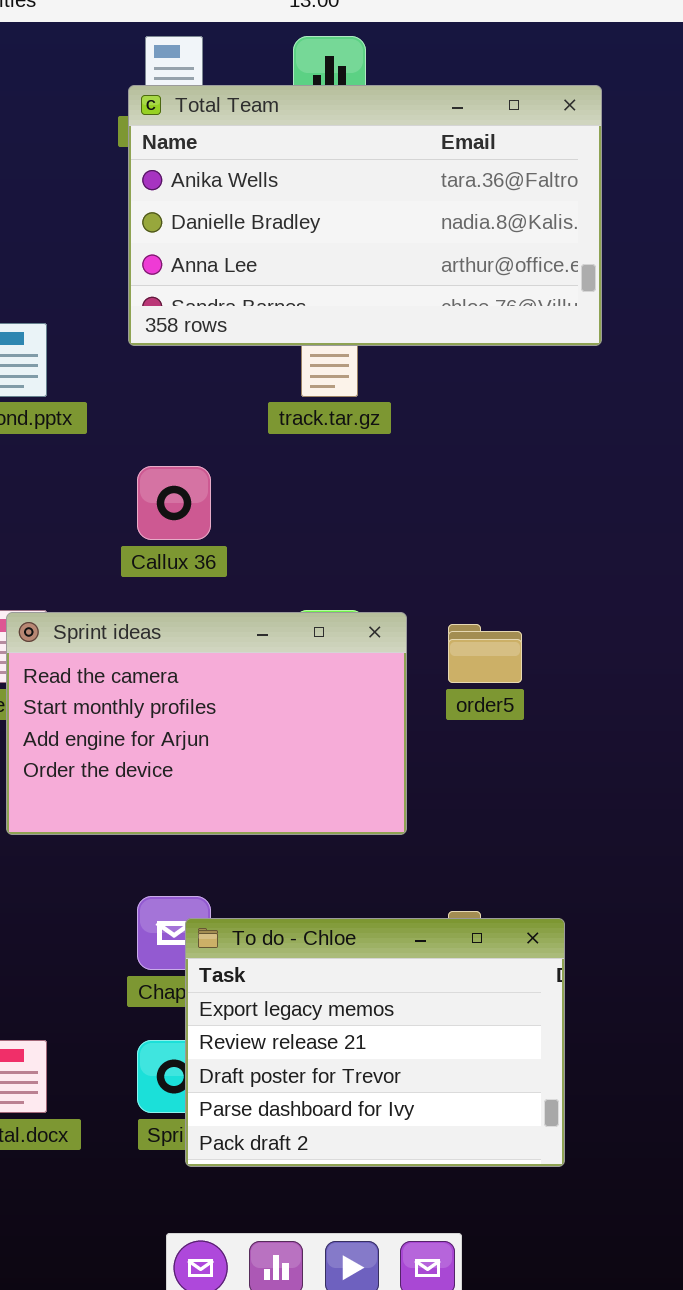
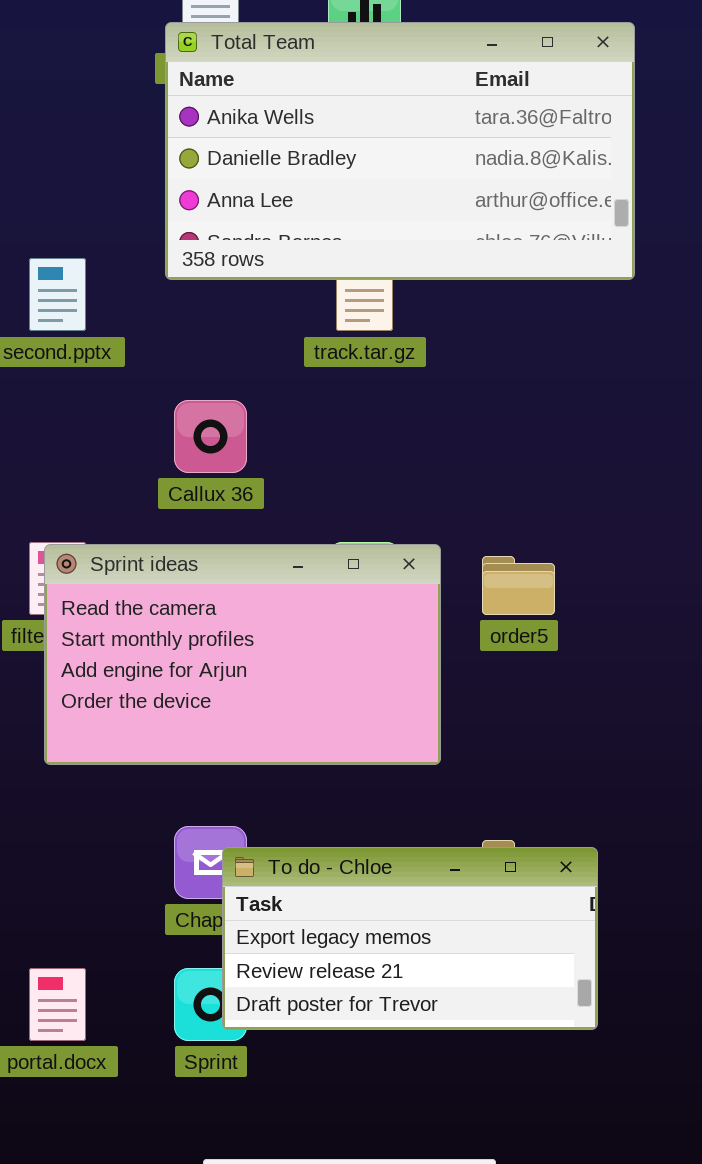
To do - Chloe: [185,918,565,1167] -> [222,847,598,1030], resized

